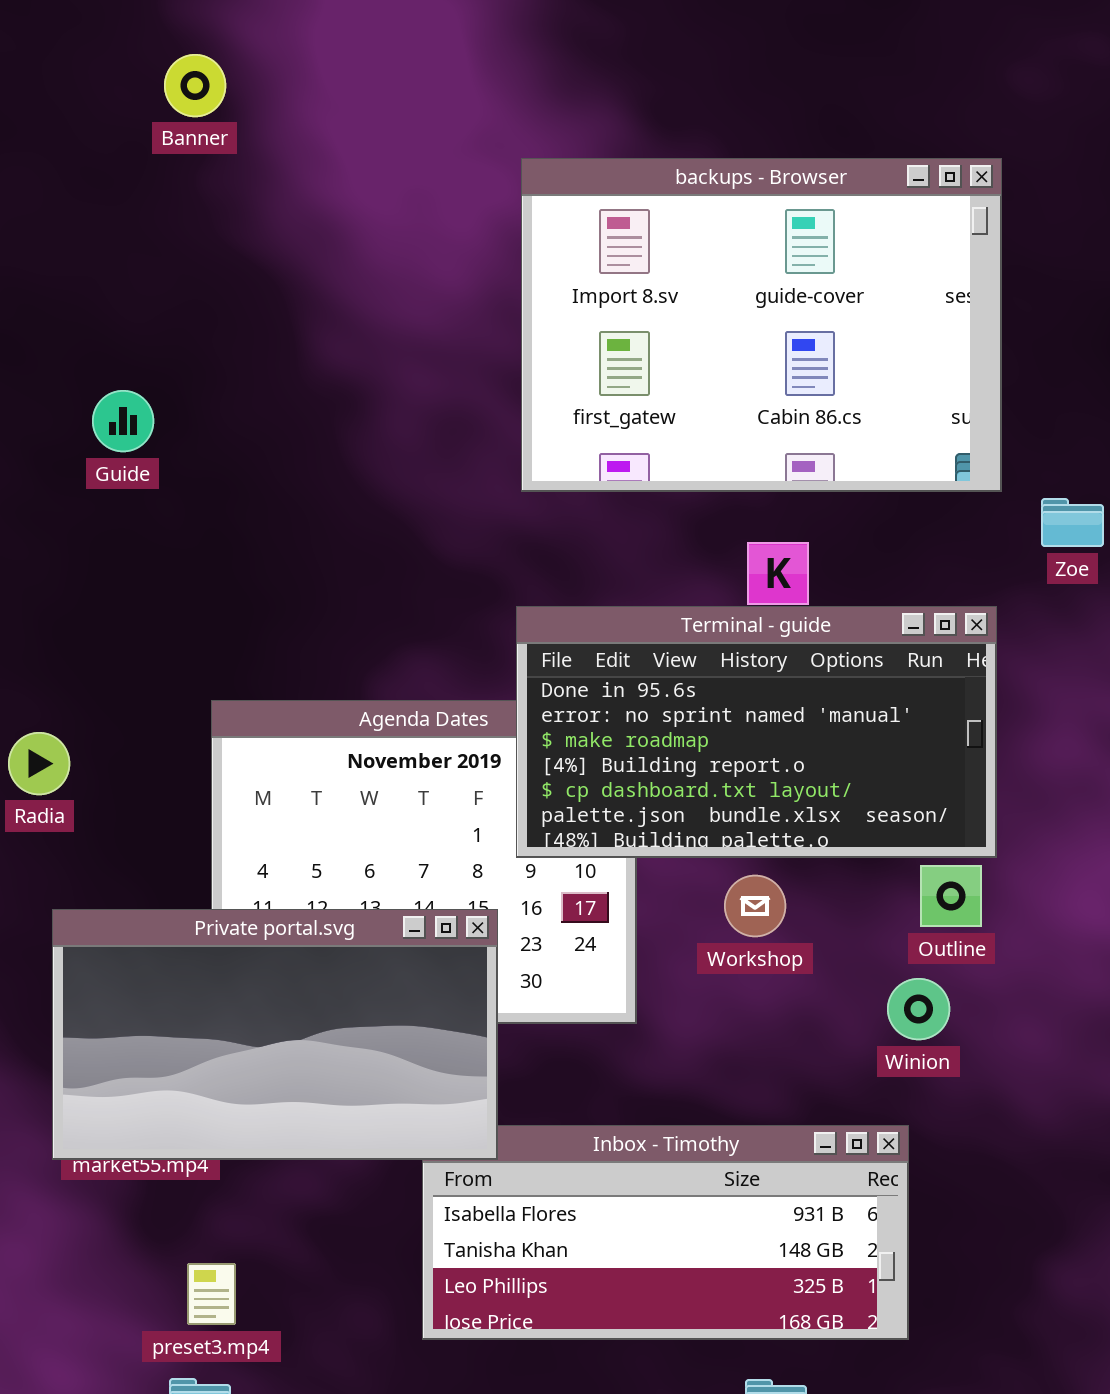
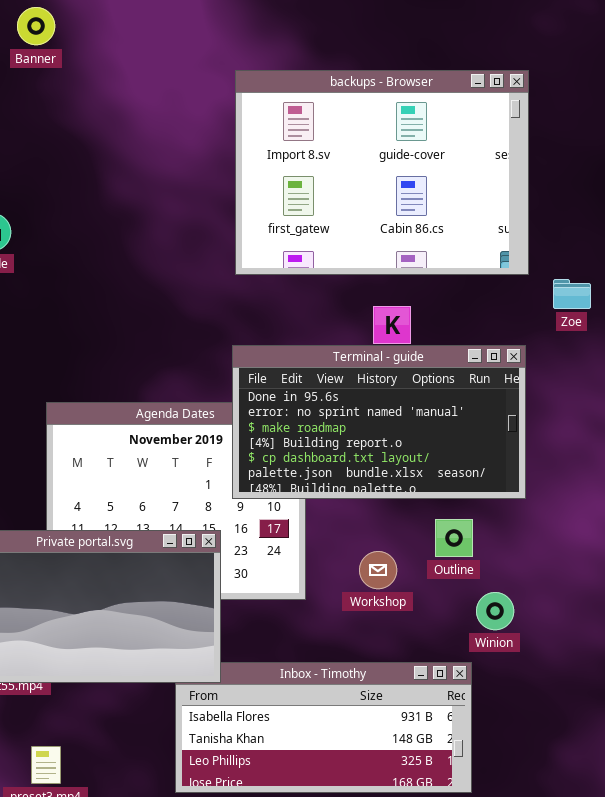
Outline: [920,865,982,927] -> [435,519,473,557], moved
Workshop: [724,875,786,937] -> [359,551,397,589], moved
Winion: [887,978,950,1040] -> [476,592,514,630], moved

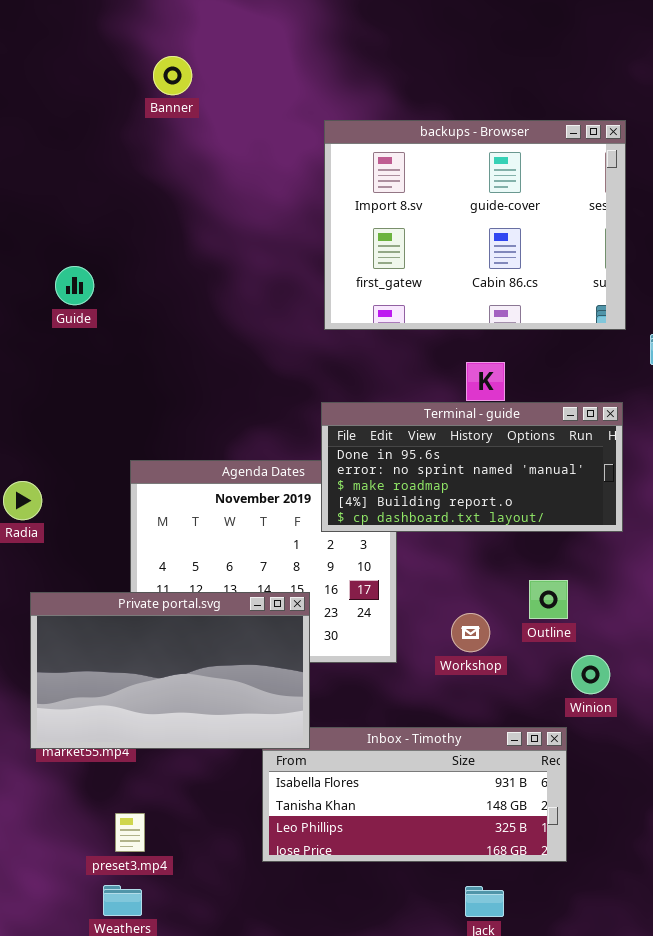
Banner: [17,7,55,45] -> [153,56,192,95], moved
Terminal - guide: [232,345,526,499] -> [321,402,623,532], resized

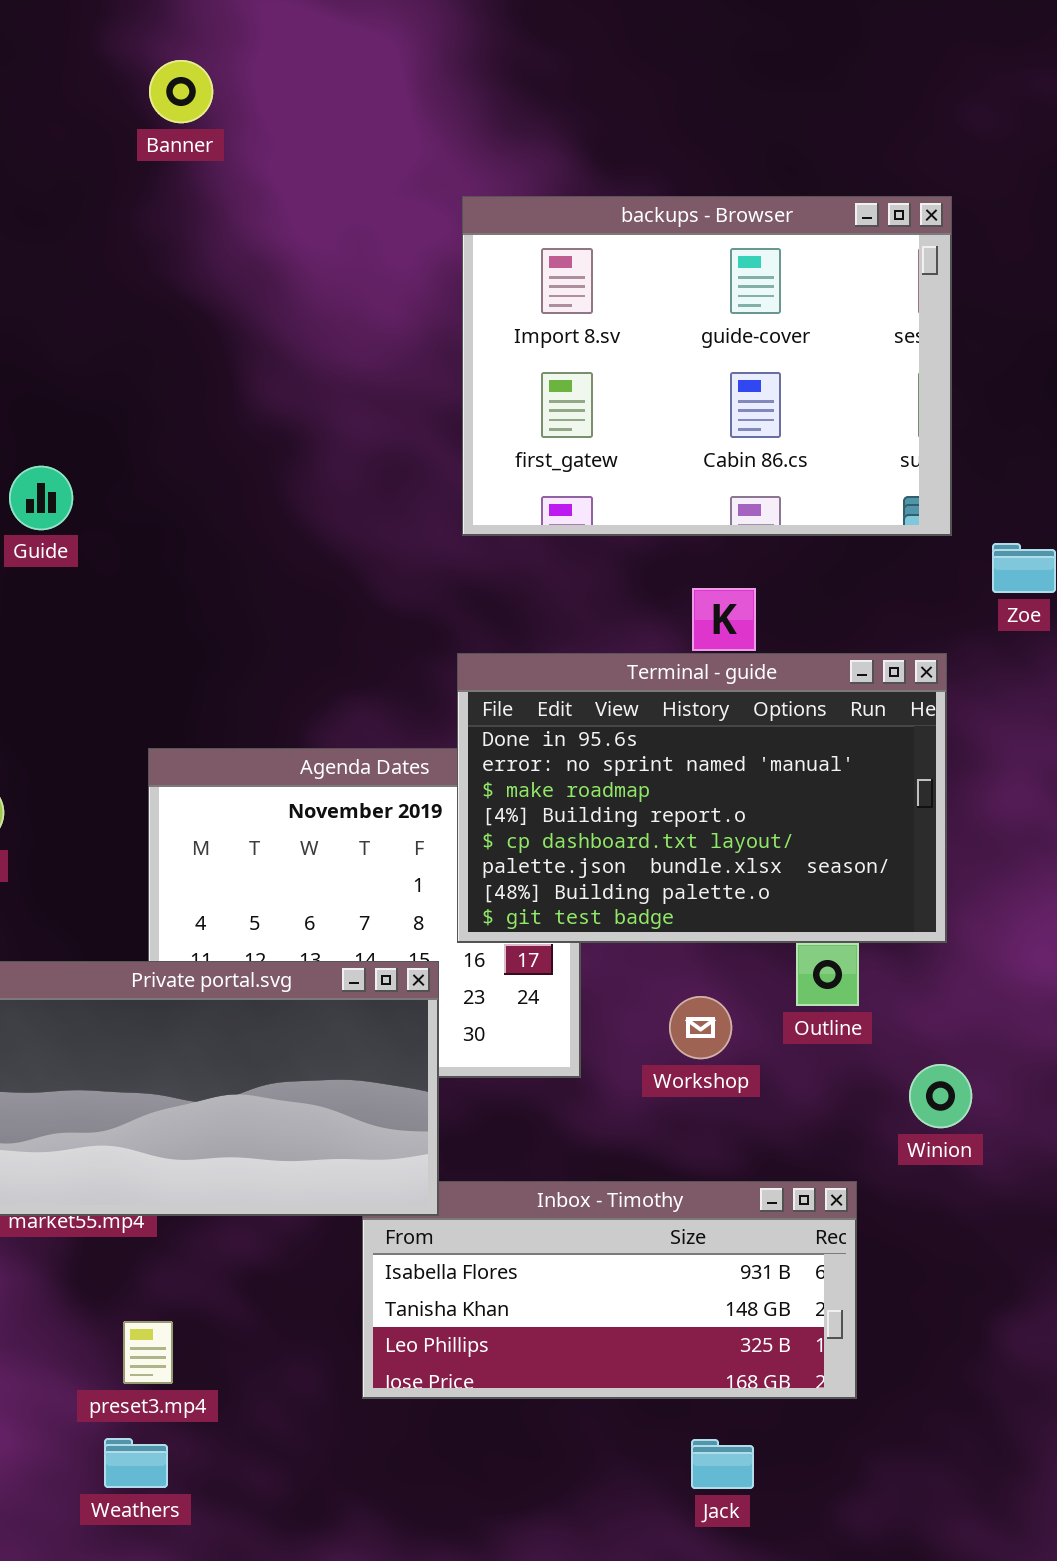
Banner: [153,56,192,95] -> [149,60,213,123], moved
Guide: [55,266,94,305] -> [9,466,73,530], moved
Terminal - guide: [321,402,623,532] -> [457,653,947,943], resized
Winion: [571,655,610,694] -> [909,1064,972,1128], moved

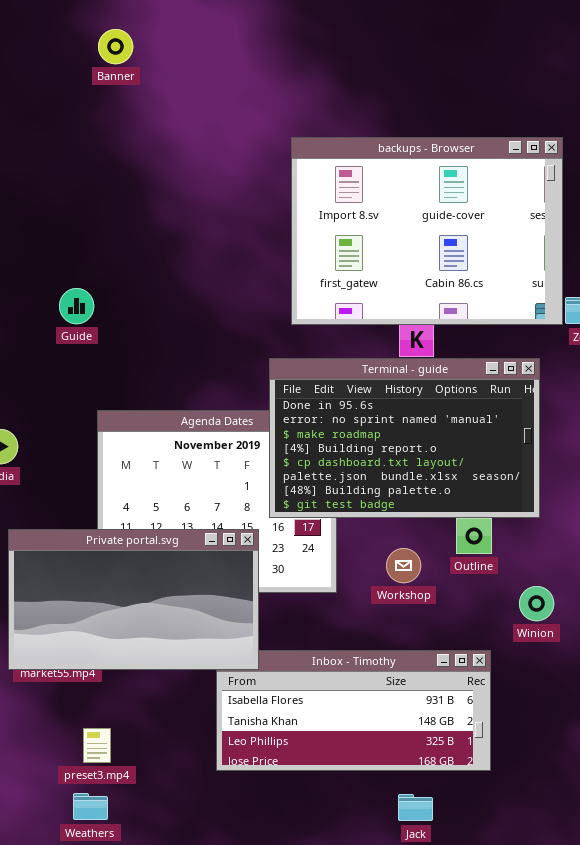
backups - Browser: [462,196,952,536] -> [291,137,563,325], moved
Guide: [9,466,73,530] -> [59,288,94,324], moved

